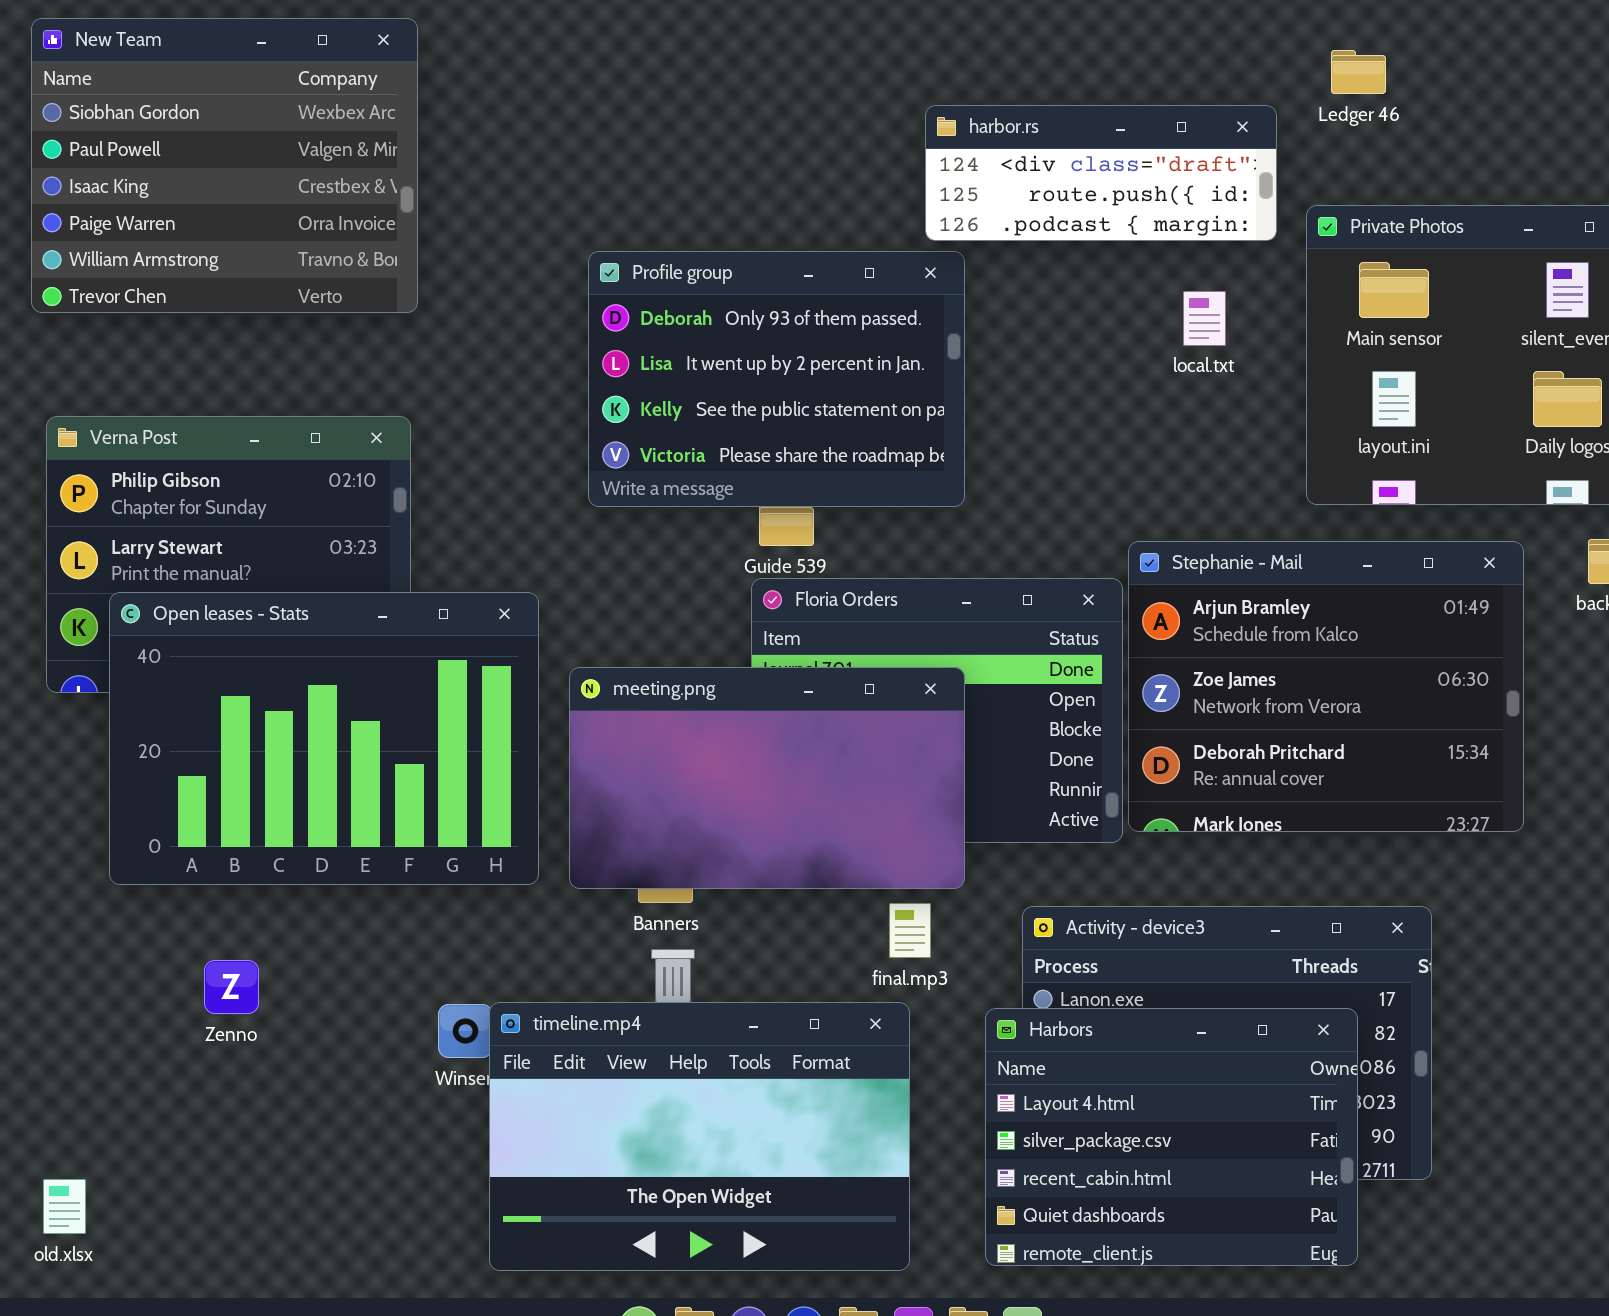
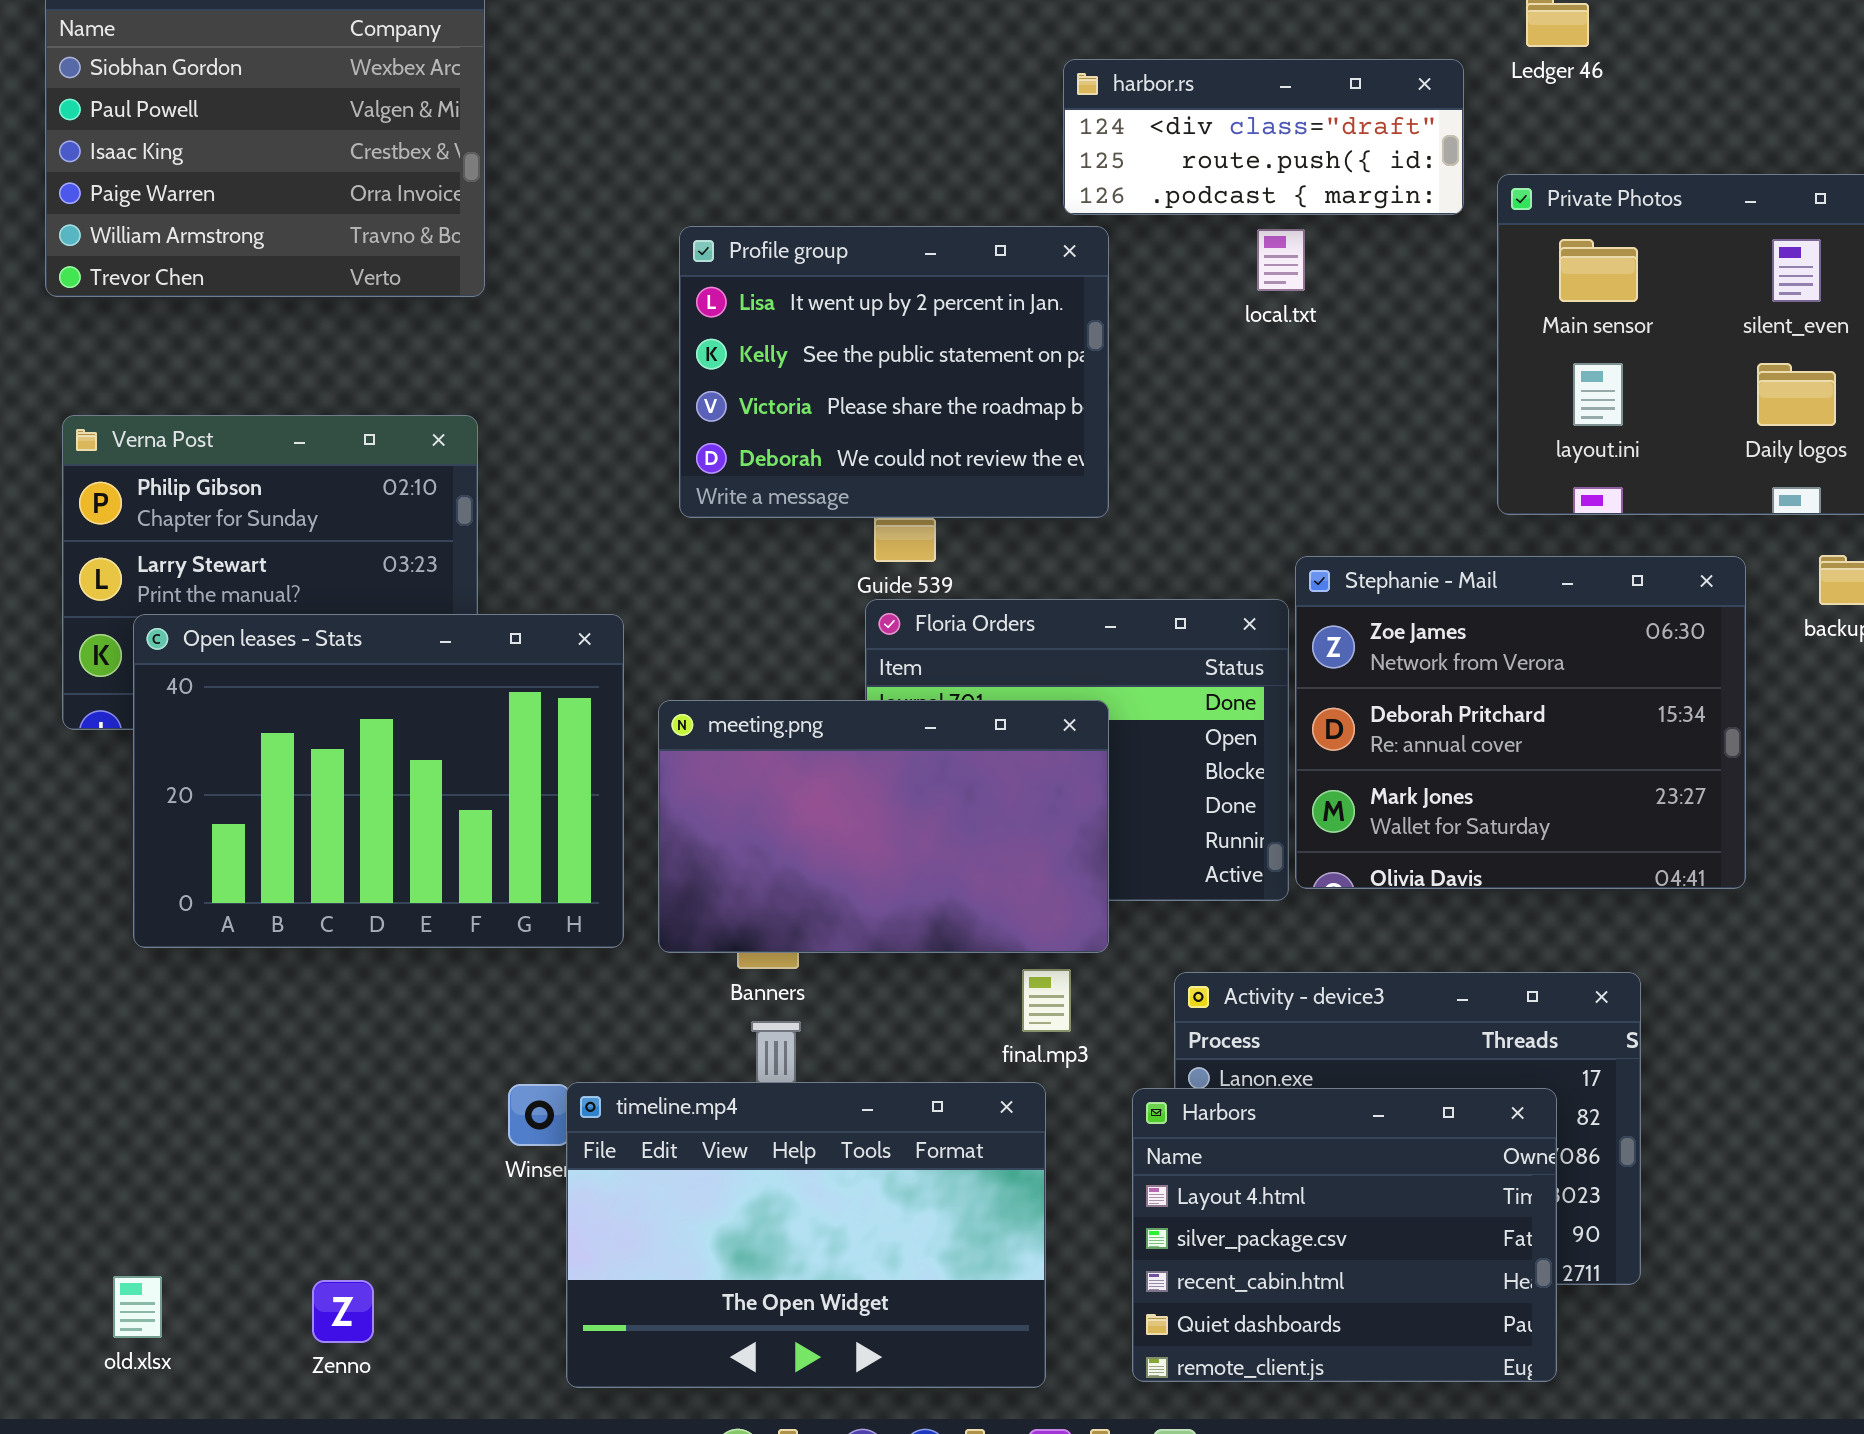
Profile group: [588,251,965,507] -> [679,226,1109,518], scrolled down 1 row
local.txt: [1183,291,1226,346] -> [1257,229,1305,291], moved
Stephanie - Mail: [1128,541,1524,832] -> [1295,556,1746,889], scrolled down 1 row
Zenno: [204,960,259,1014] -> [312,1280,374,1343], moved
old.xlsx: [43,1179,86,1234] -> [113,1276,162,1338], moved

